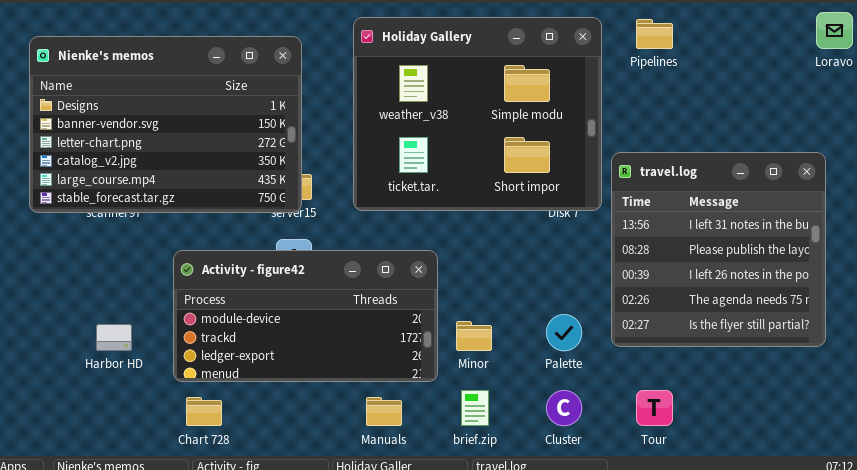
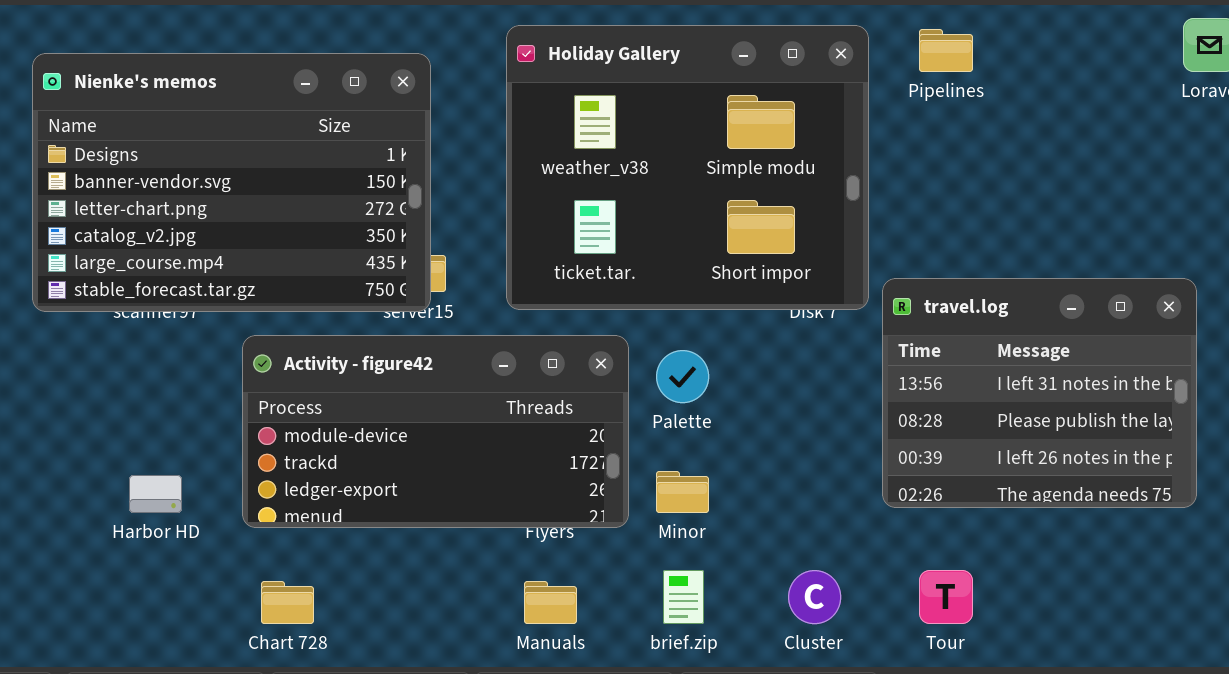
travel.log: [611,152,826,347] -> [882,278,1197,508], resized
Activity - figure42: [173,250,438,382] -> [242,335,629,528], moved
Palette: [546,314,582,351] -> [656,350,709,403], moved

